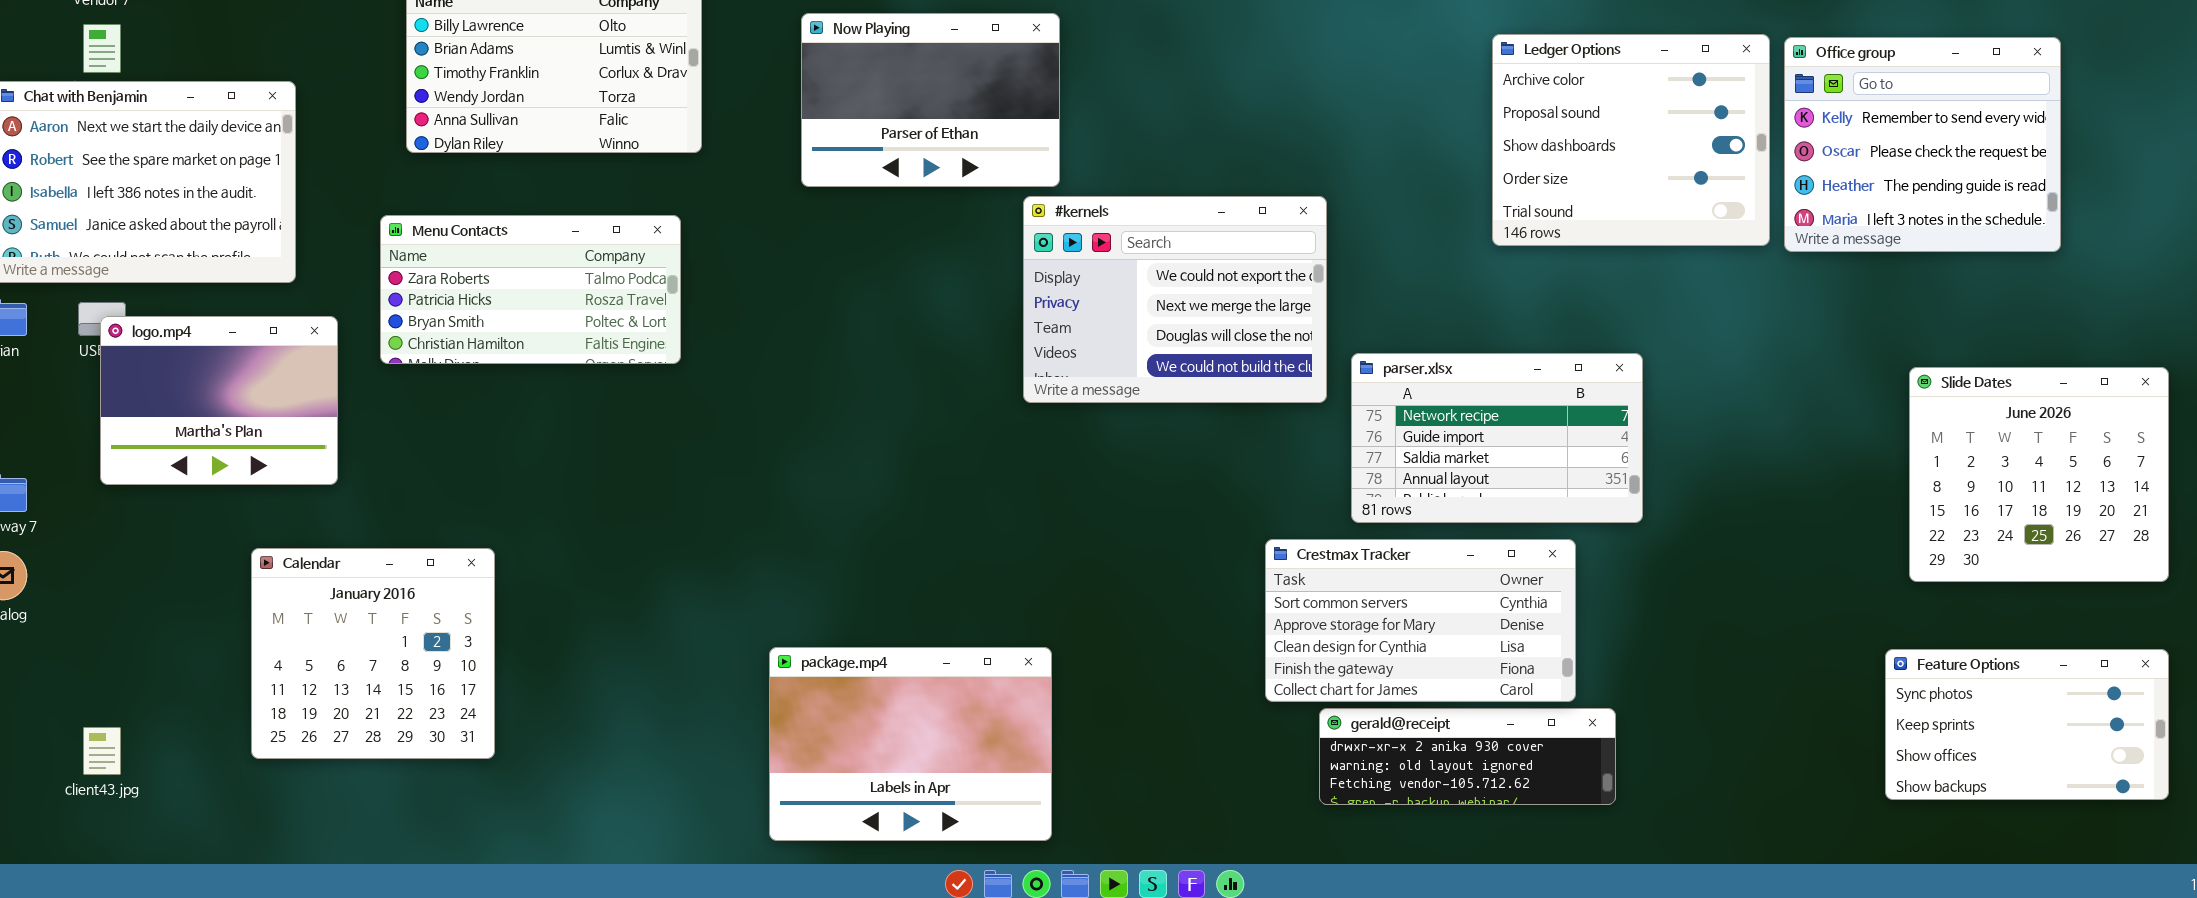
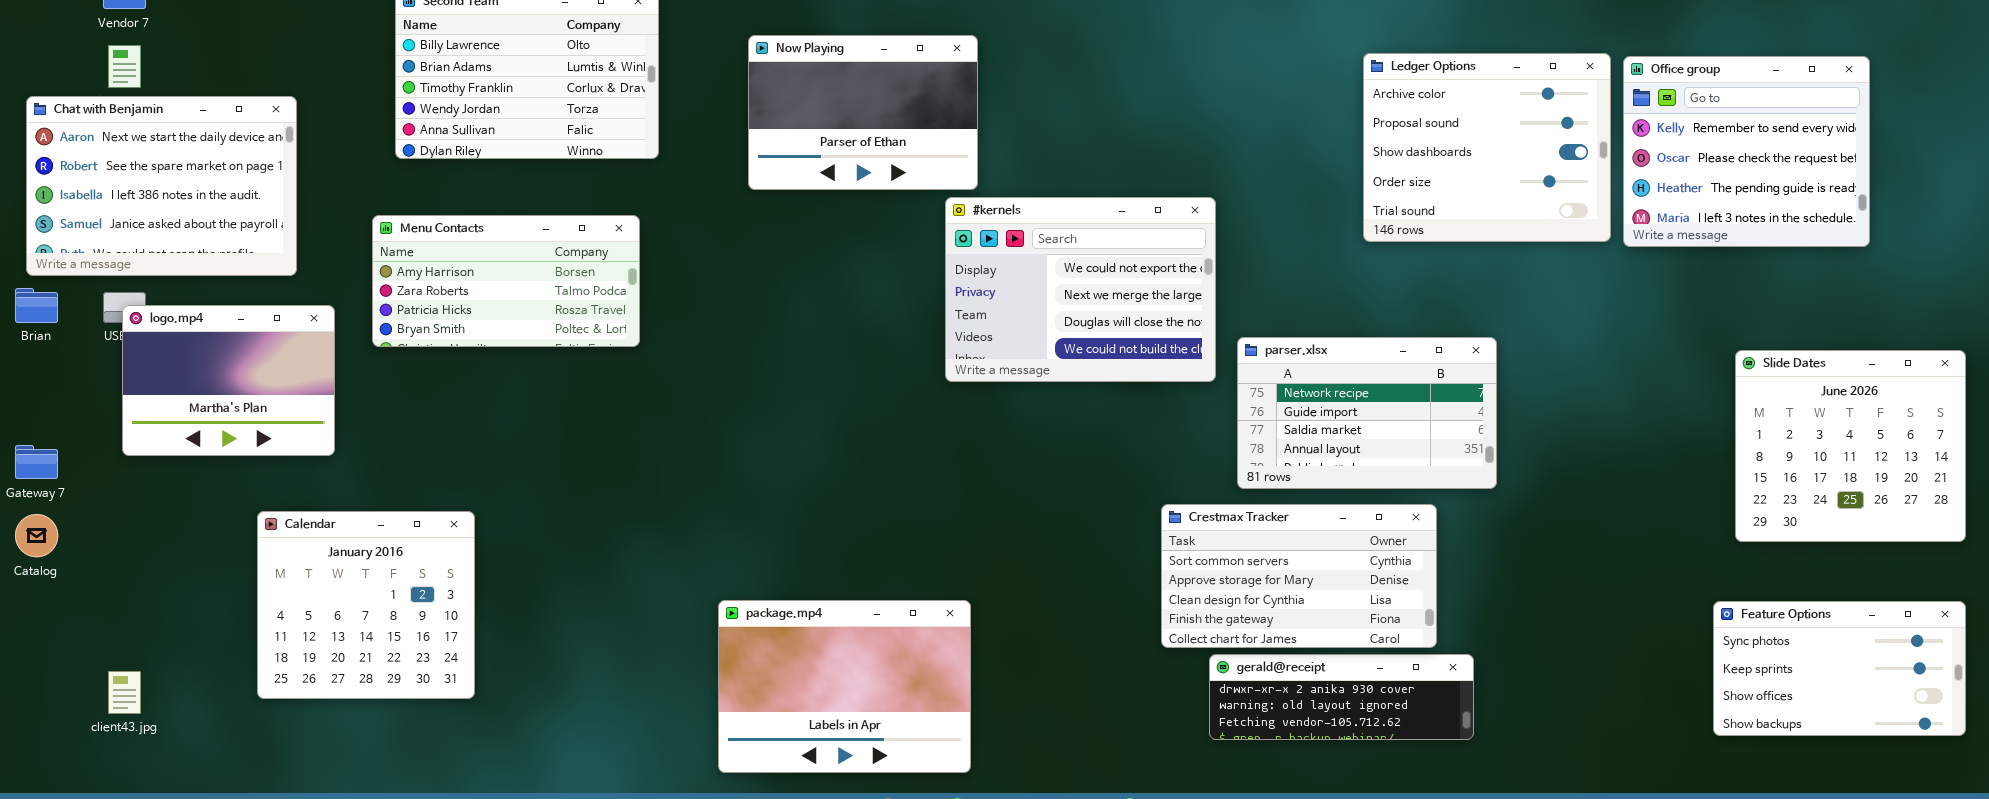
Menu Contacts: [380,215,681,364] -> [372,215,640,347], scrolled up 1 row

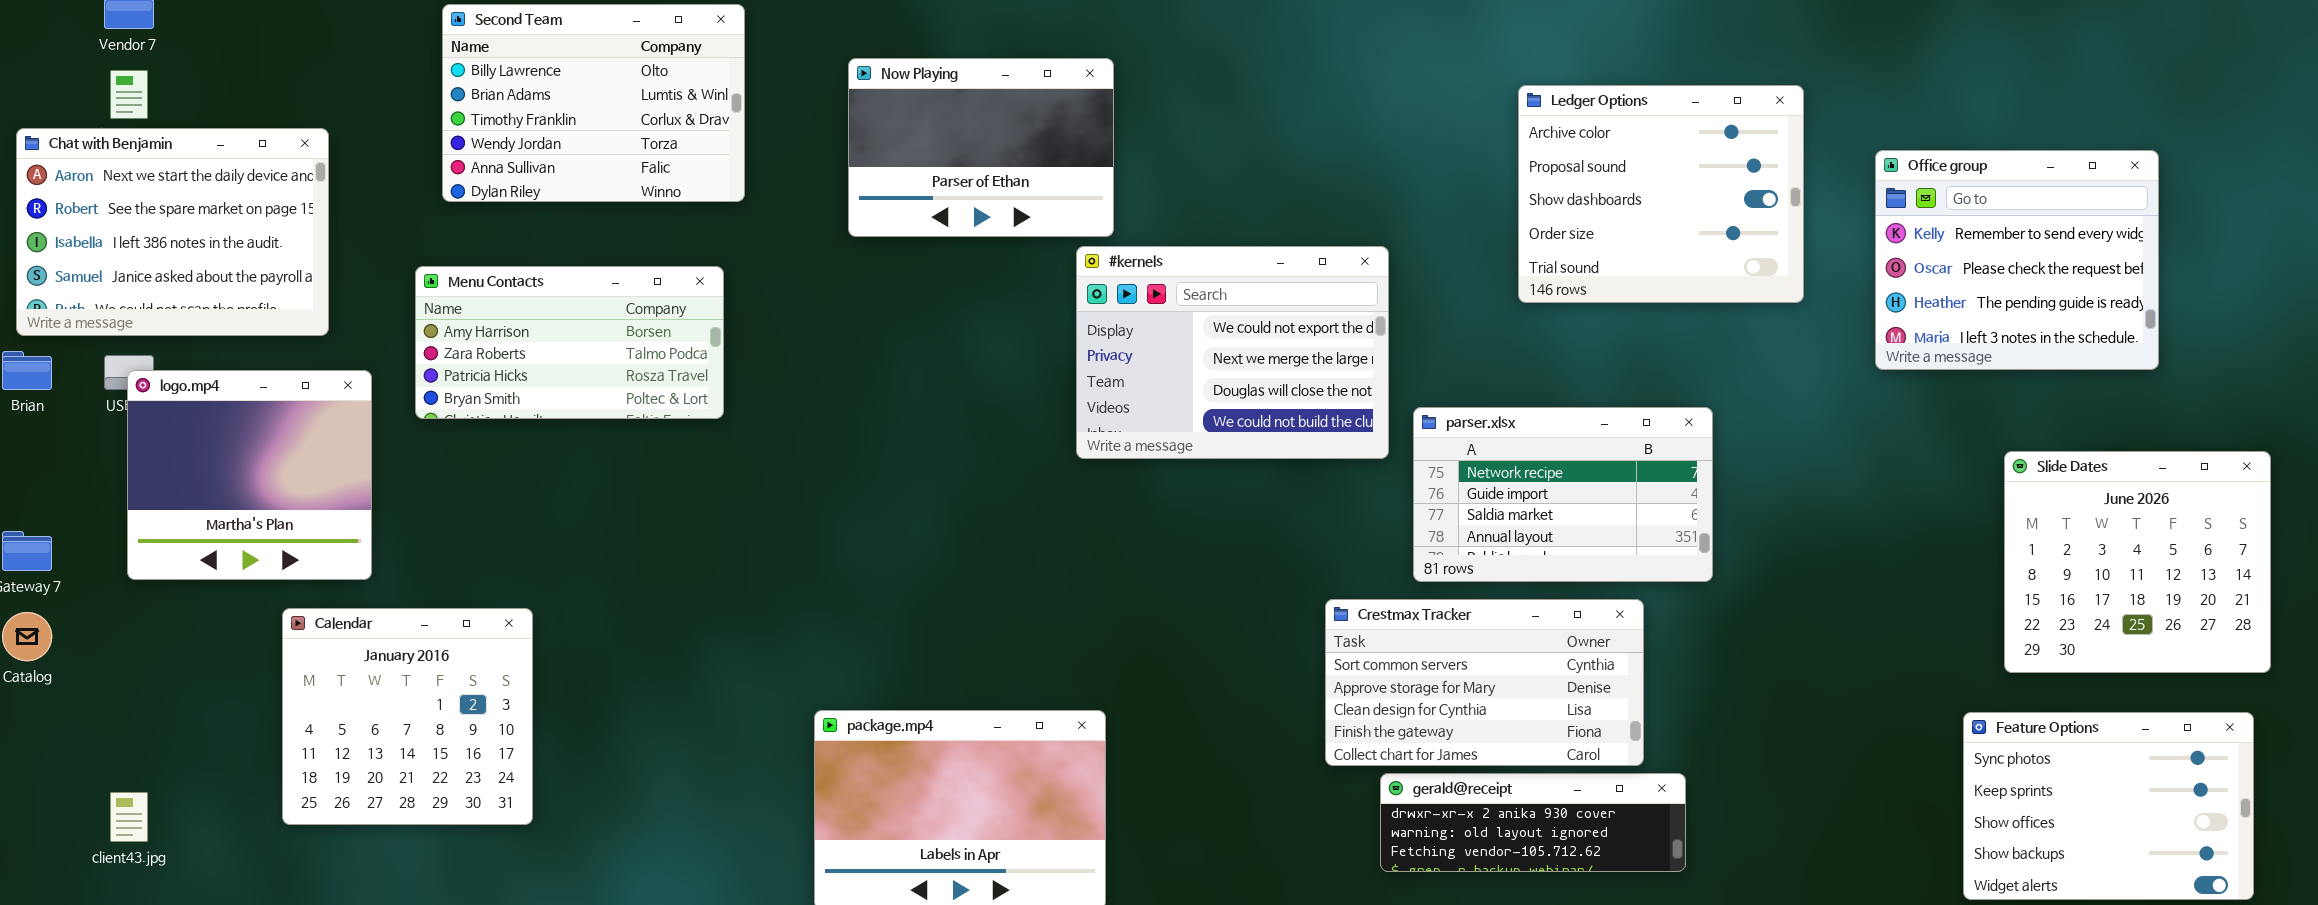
Ledger Options: [1363,53,1611,242] -> [1518,85,1804,303], moved
Office group: [1623,56,1870,247] -> [1875,150,2159,370], moved
logo.mp4: [122,305,335,456] -> [127,370,372,580], resized
Slide Dates: [1735,350,1966,542] -> [2004,451,2271,673], moved
Feature Options: [1713,601,1966,736] -> [1963,712,2254,900], resized

